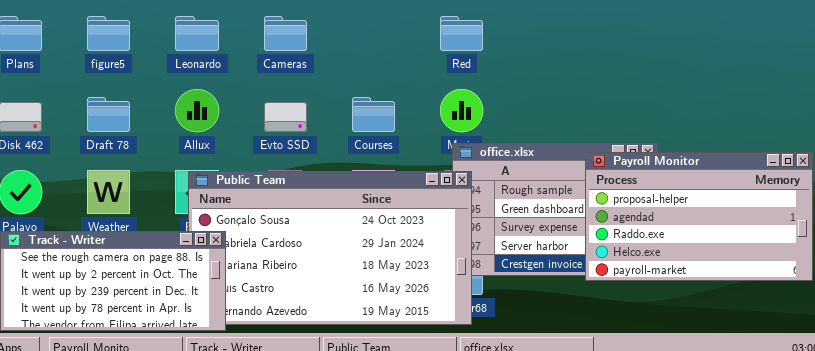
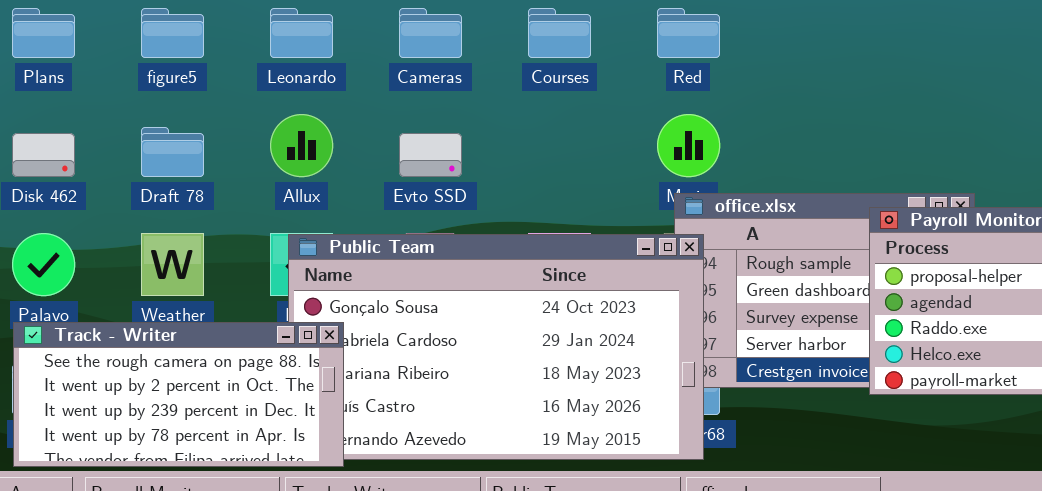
Courses: [352,97,395,132] -> [528,8,591,58], moved

